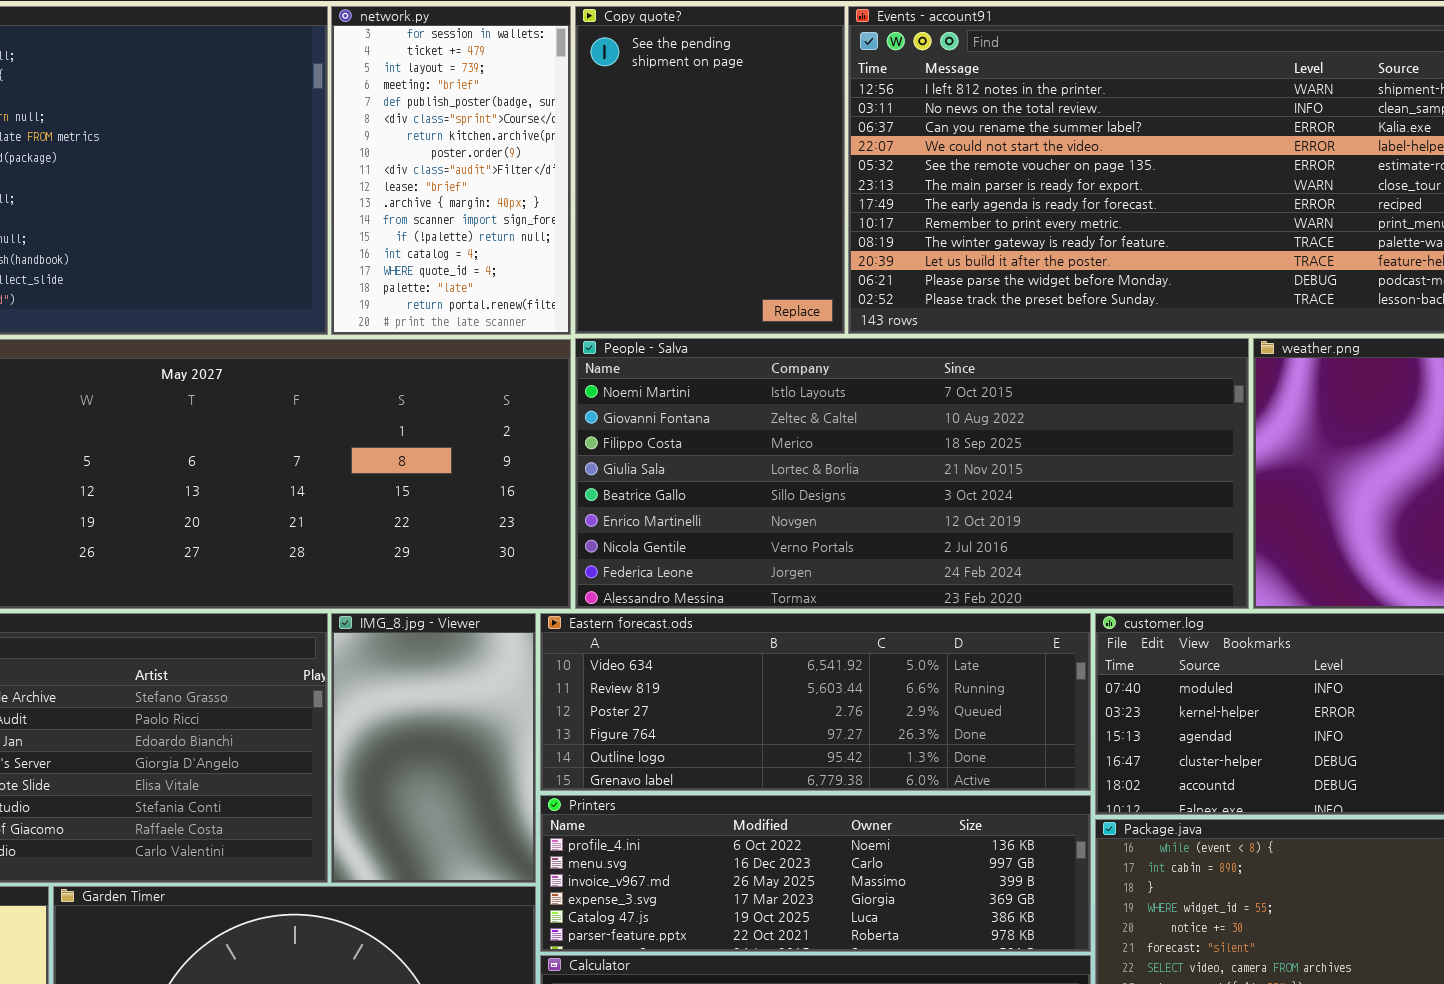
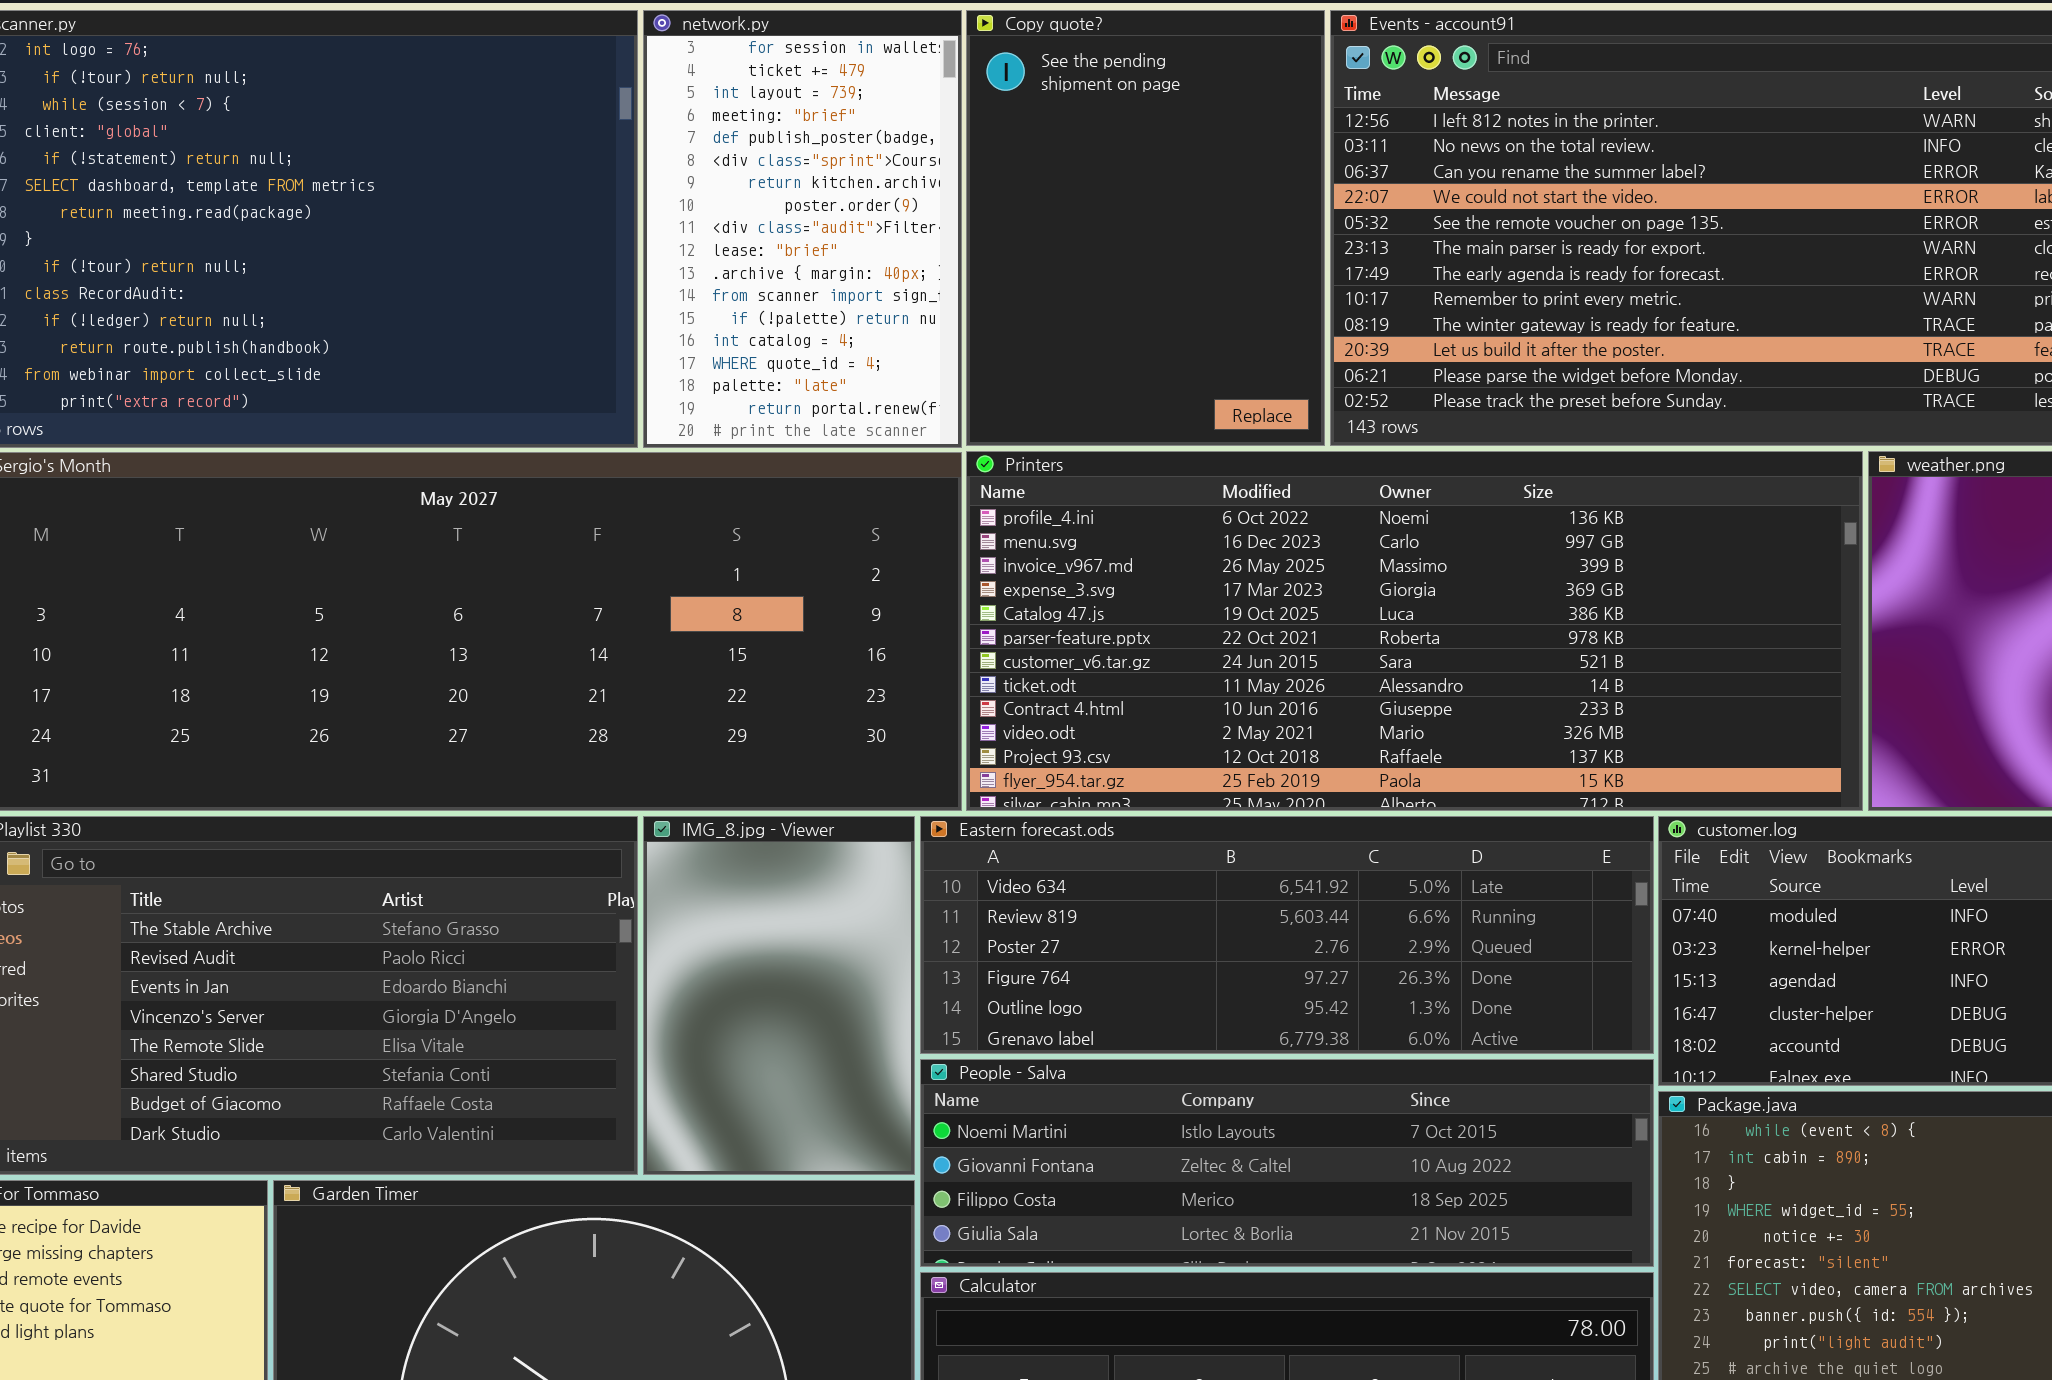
People - Salva: [575,338,1249,609] -> [920,1059,1654,1267], moved, resized
Printers: [540,795,1091,952] -> [966,451,1863,811], moved, resized

